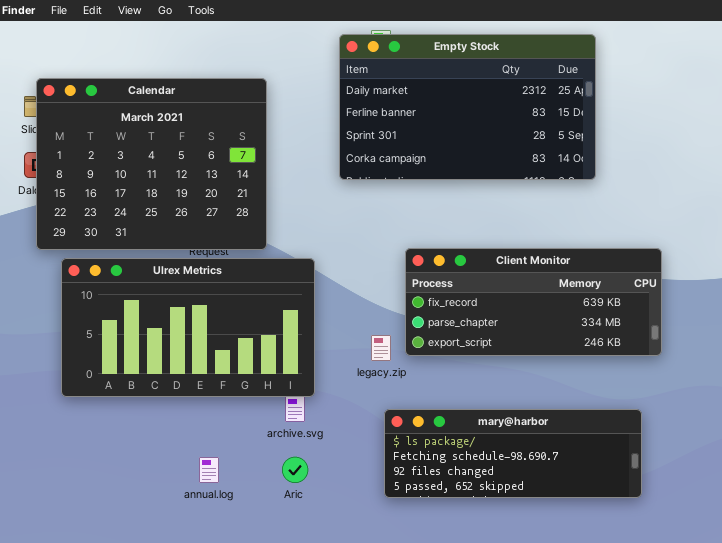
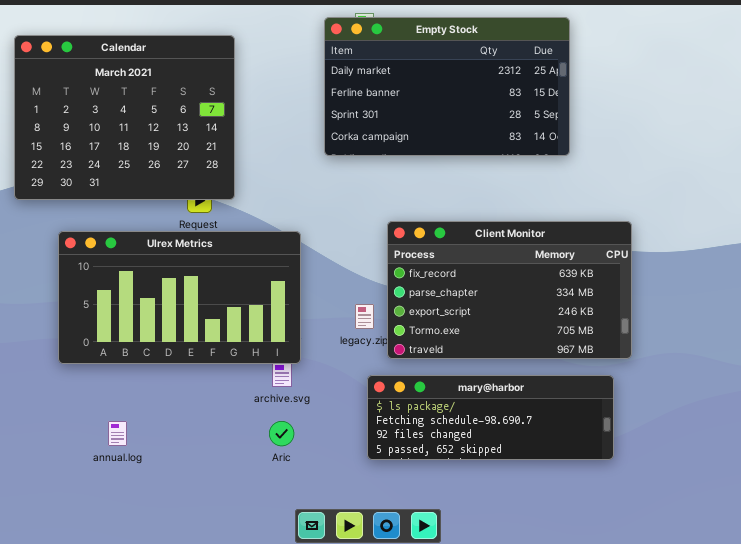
Calendar: [36,78,267,250] -> [14,35,235,200], moved
Client Monitor: [405,248,662,356] -> [387,221,632,359], resized
annual.log: [199,457,219,483] -> [108,421,127,446], moved

